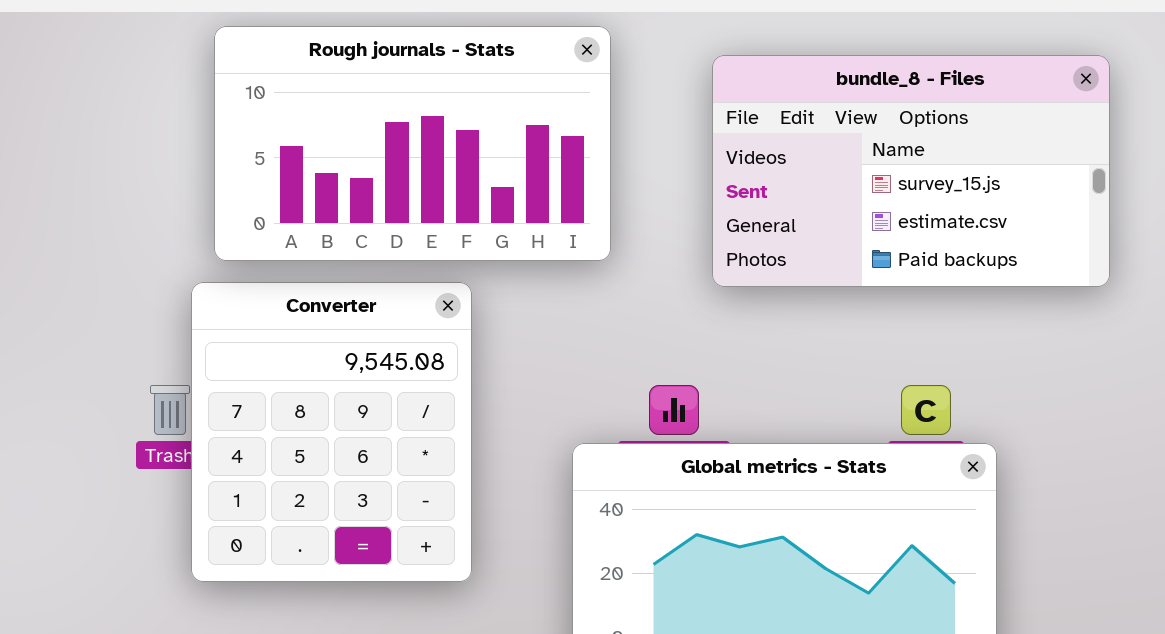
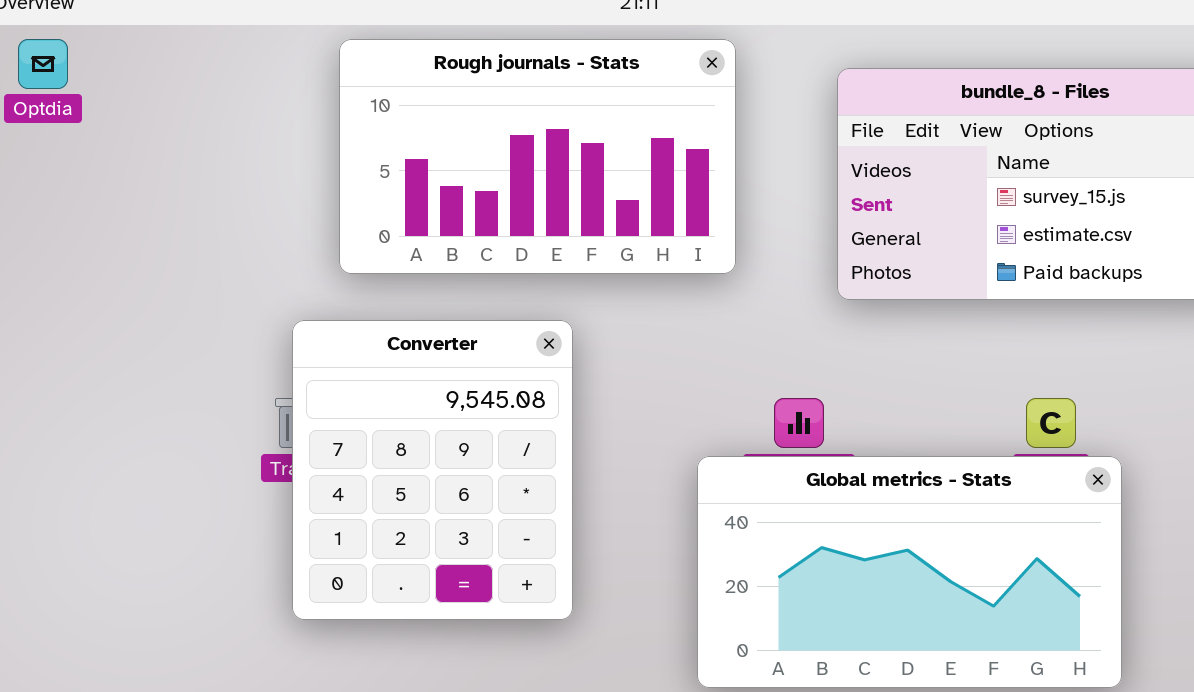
Converter: [191,282,472,582] -> [292,320,573,620], moved

